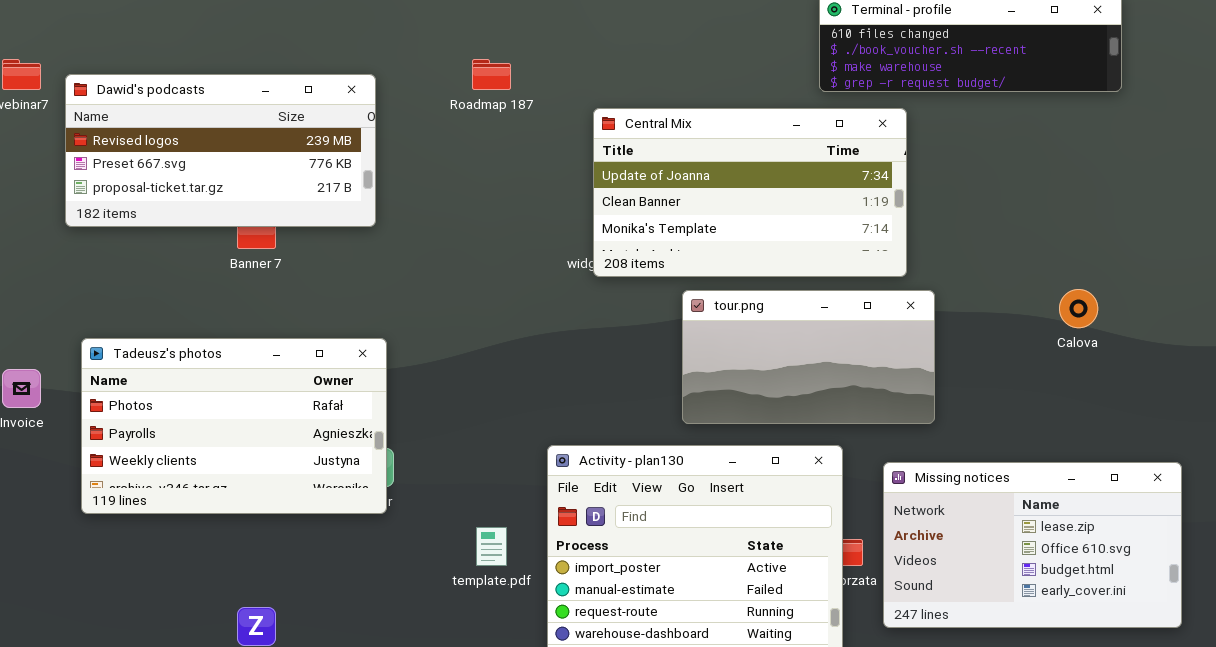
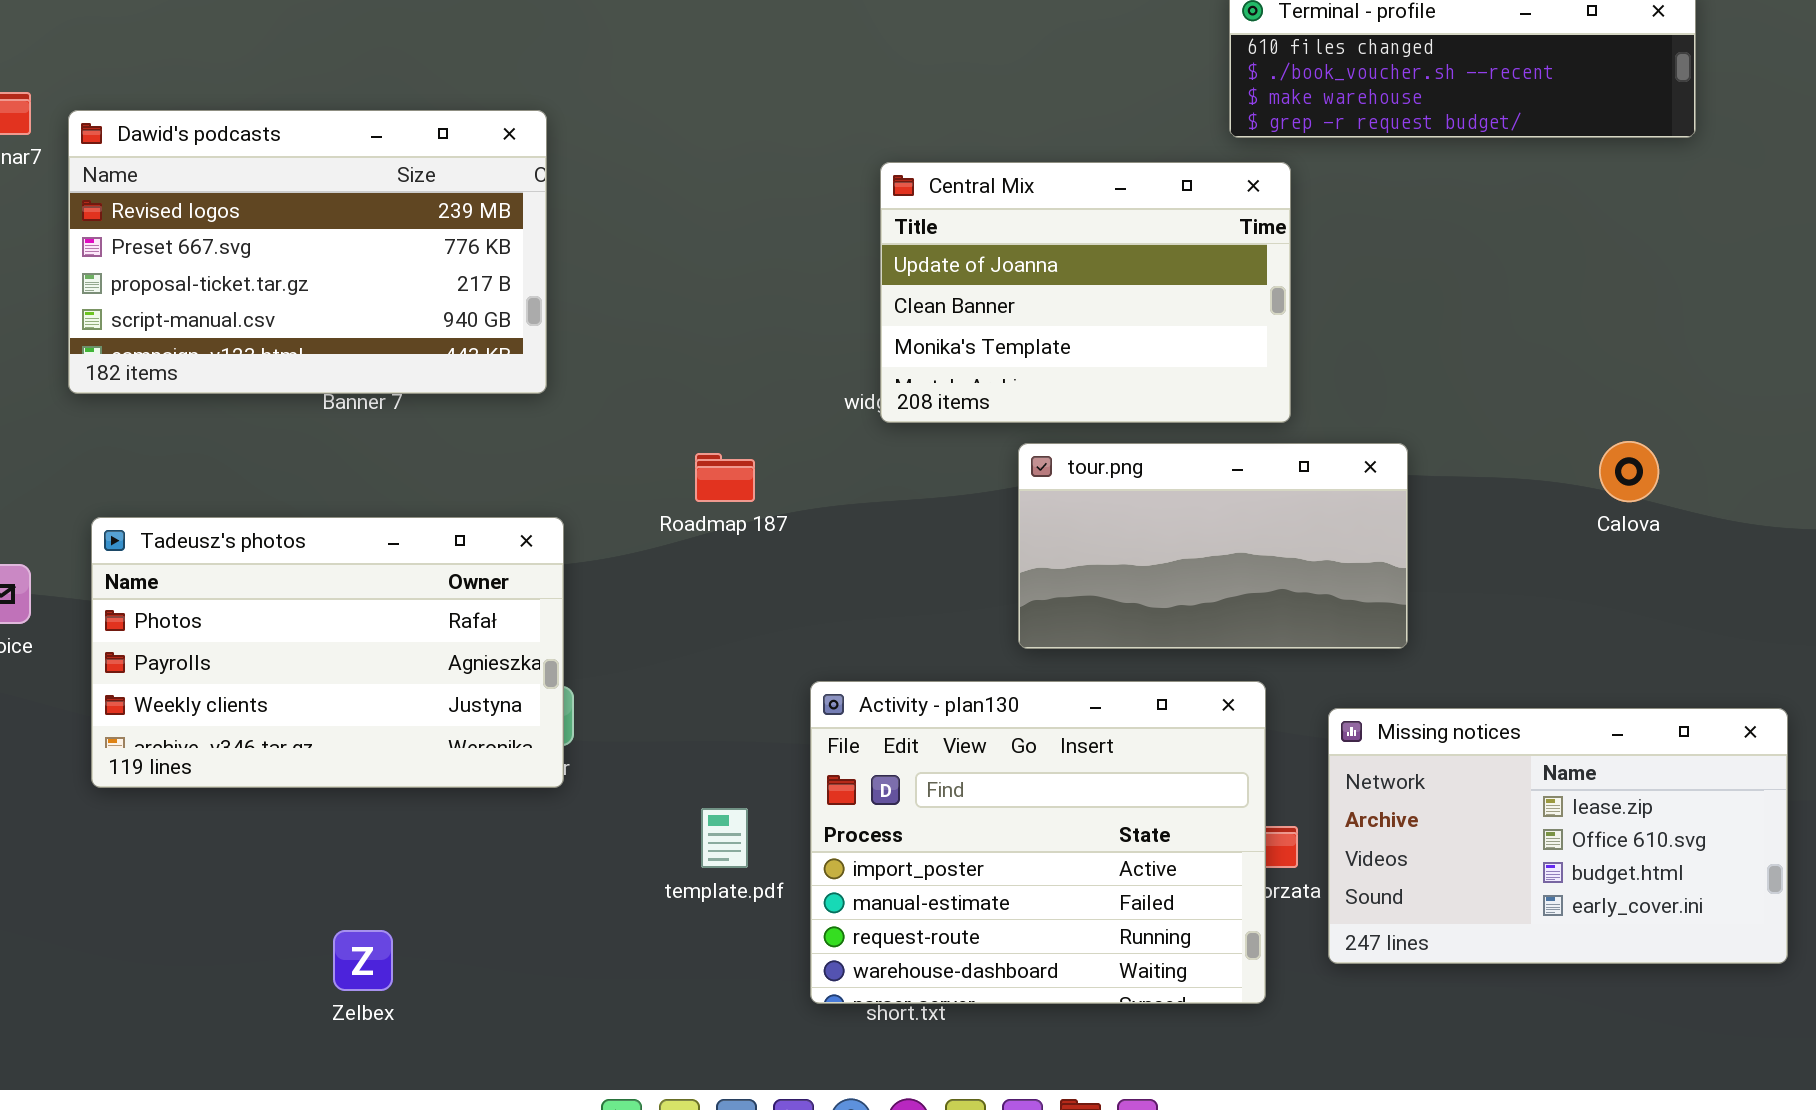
Roadmap 187: [472,59,511,90] -> [695,453,755,502], moved
Dawid's podcasts: [65,74,376,227] -> [68,110,547,394], resized
Central Mix: [593,108,907,277] -> [880,162,1291,423], resized

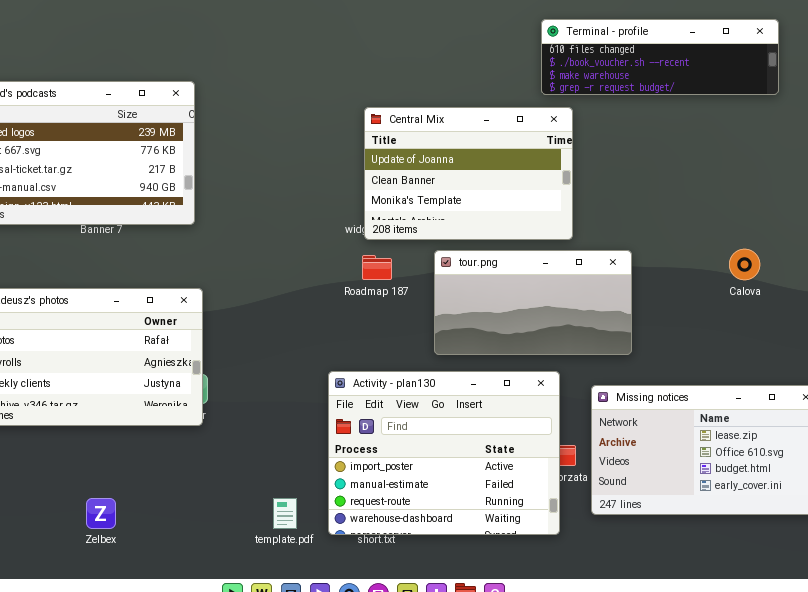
Roadmap 187: [695,453,755,502] -> [362,255,392,280], moved
template.pdf: [701,808,748,868] -> [273,498,297,529], moved

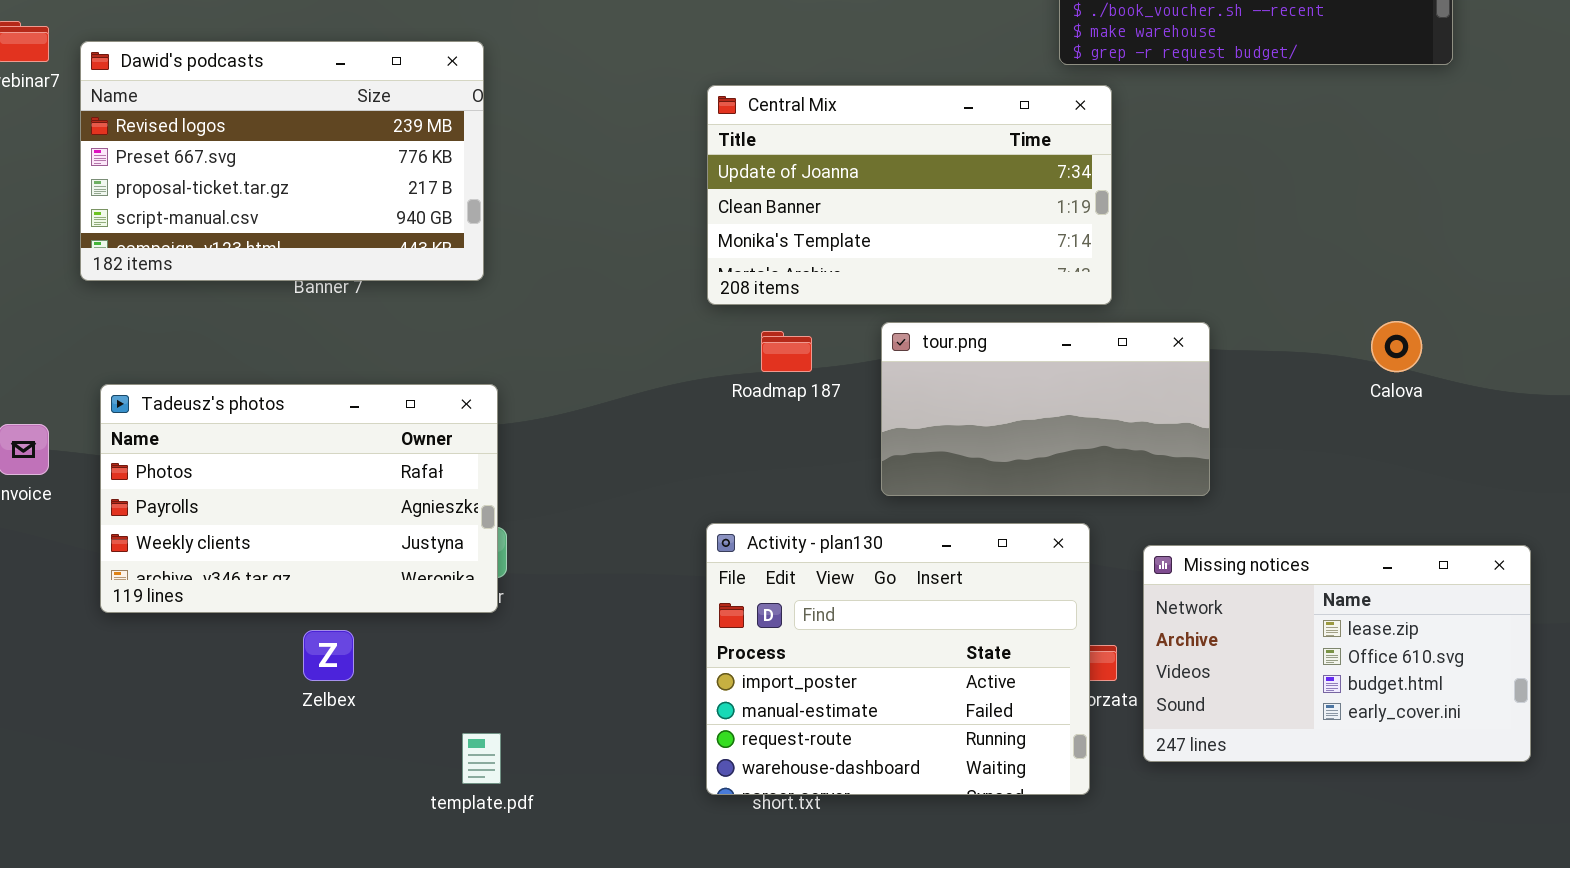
Central Mix: [364,107,573,240] -> [707,85,1112,305], resized
Zelbex: [86,498,116,529] -> [303,630,354,681], moved
template.pdf: [273,498,297,529] -> [462,733,501,784], moved

